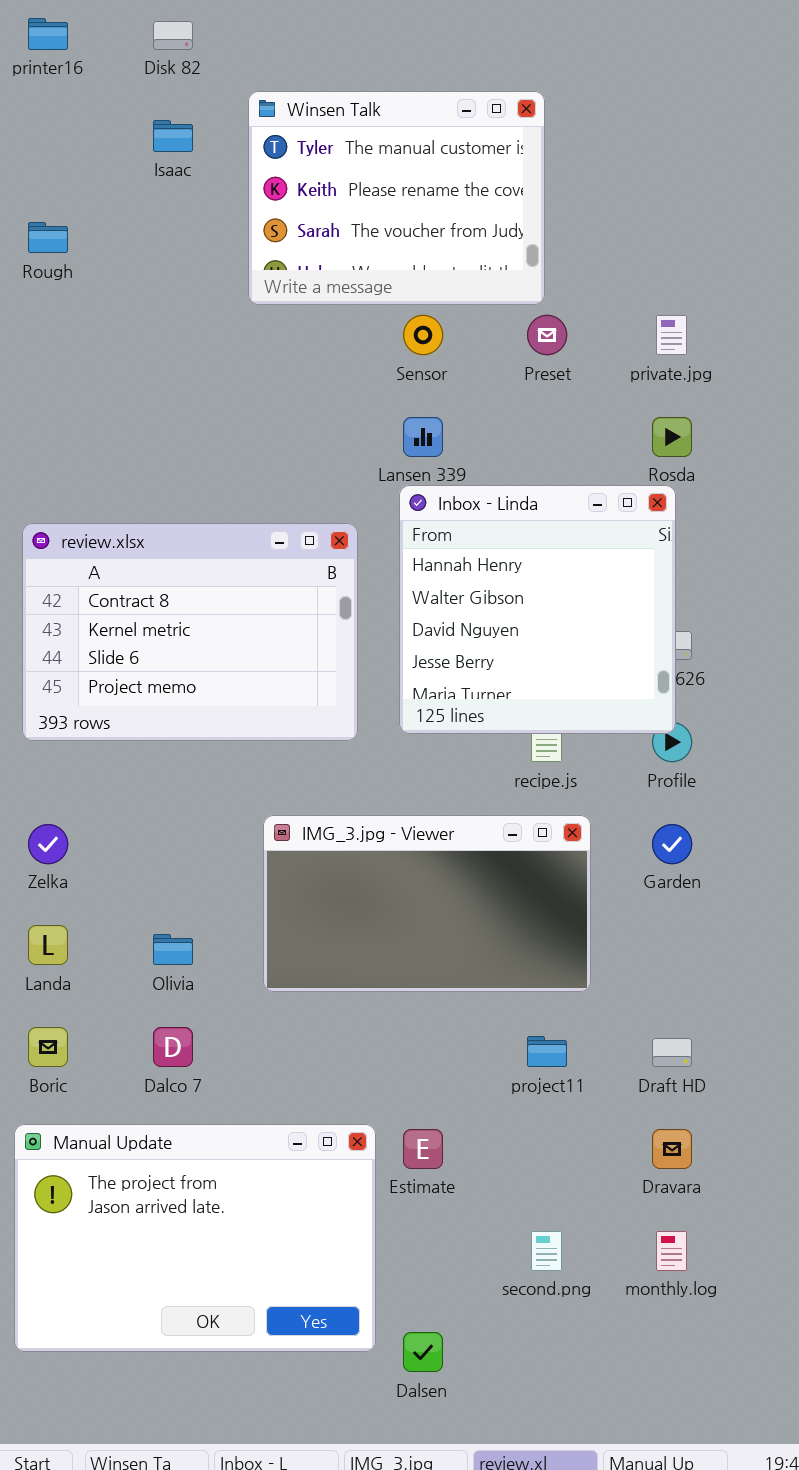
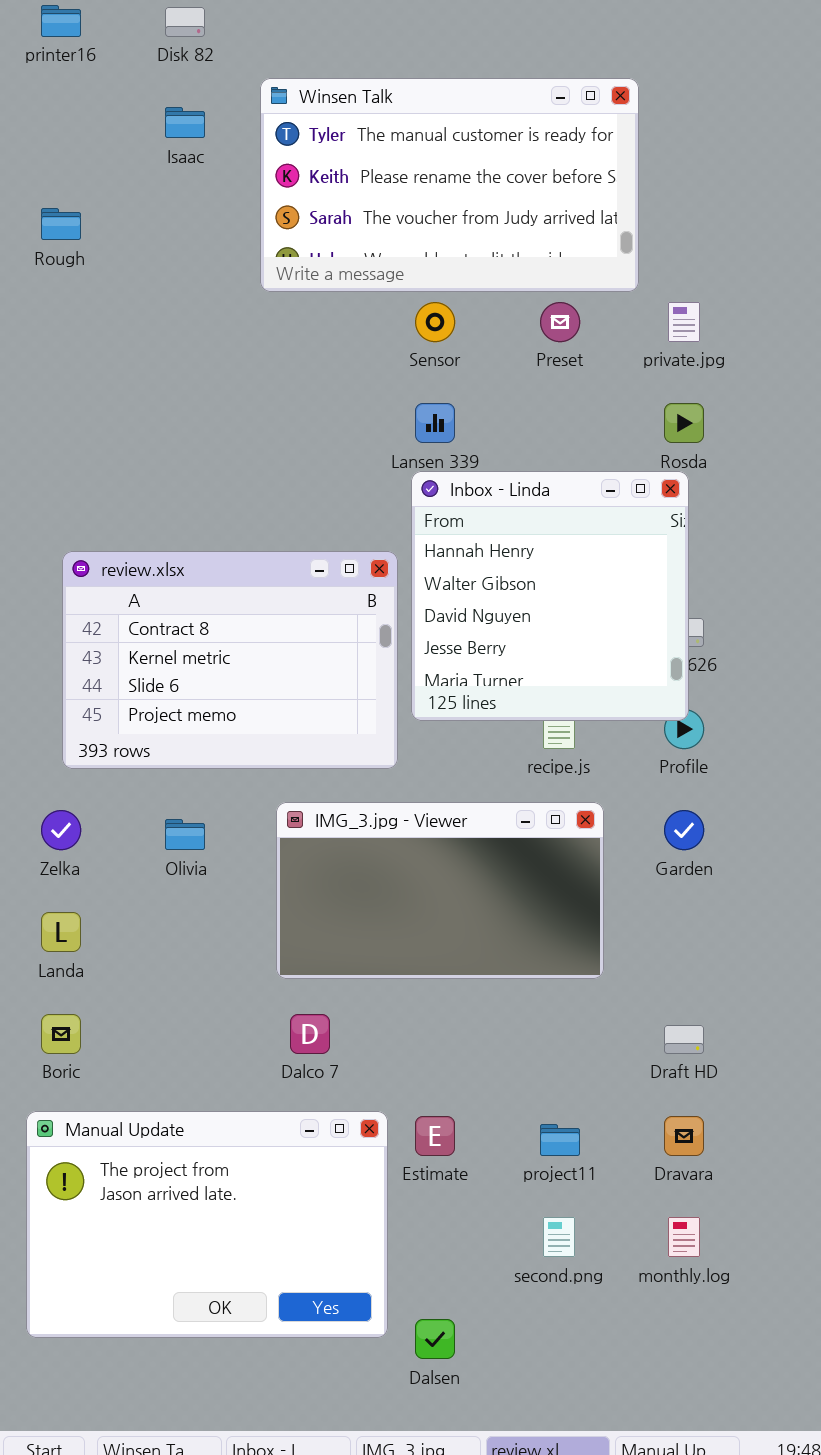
Winsen Talk: [248,91,545,305] -> [260,78,639,292], resized
review.xlsx: [22,523,358,741] -> [62,551,398,769], moved
Olivia: [153,934,193,965] -> [165,819,205,850], moved
Dalco 7: [153,1027,193,1067] -> [290,1014,330,1054], moved
project11: [527,1036,567,1067] -> [540,1124,580,1156], moved

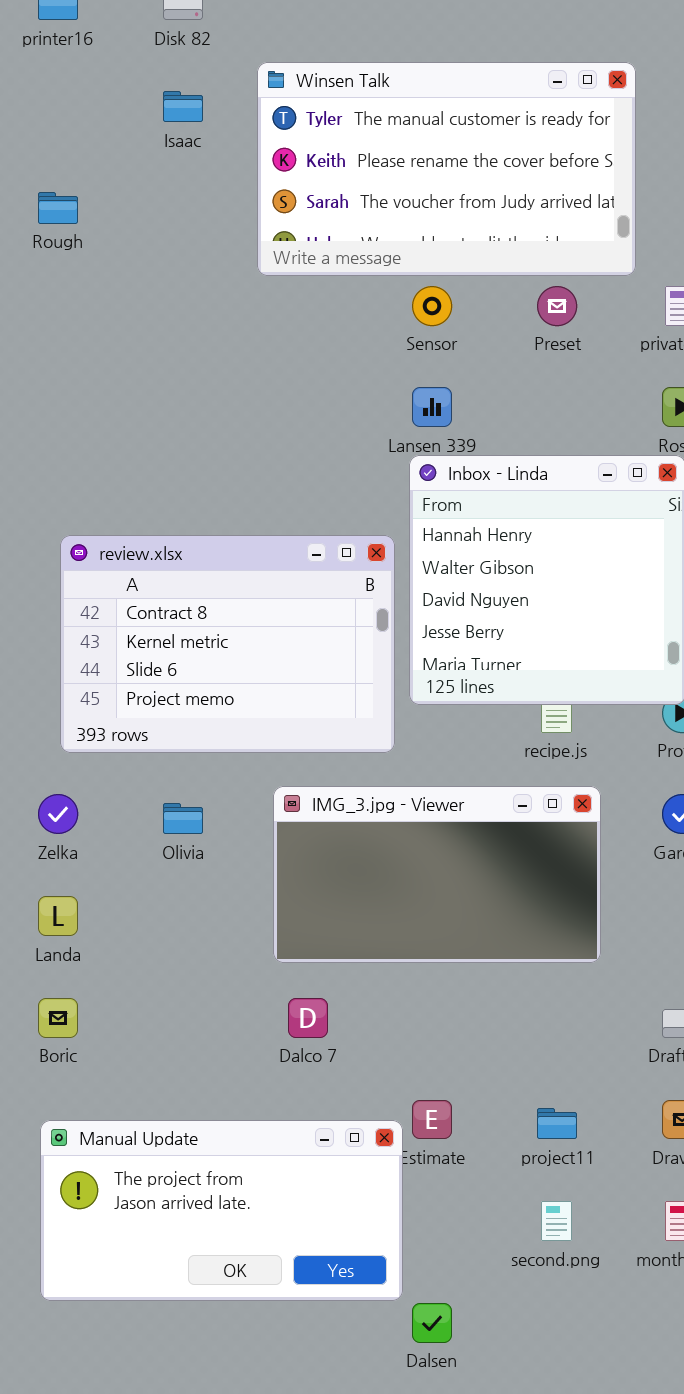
Manual Update: [26,1111,388,1338] -> [40,1120,403,1301], moved, resized

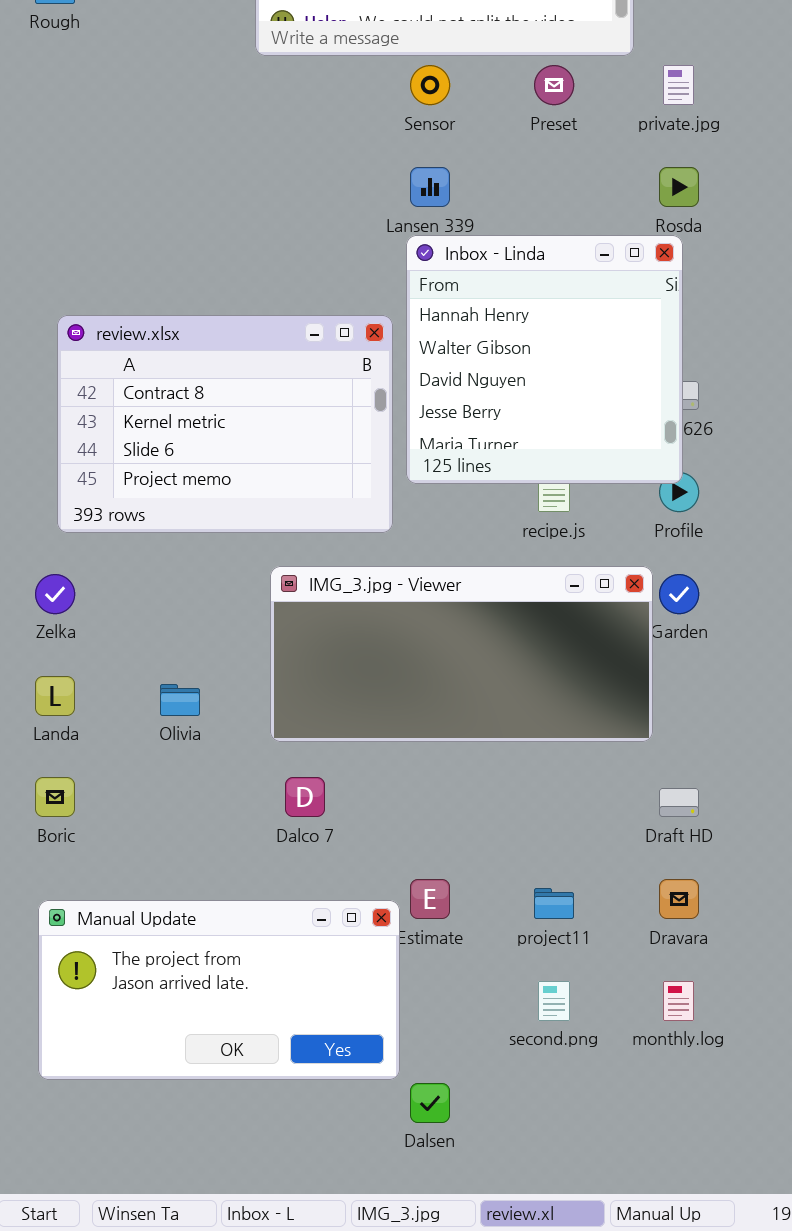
IMG_3.jpg - Viewer: [273,786,601,963] -> [270,566,653,742], resized
Olivia: [163,803,203,834] -> [160,684,200,716], moved

